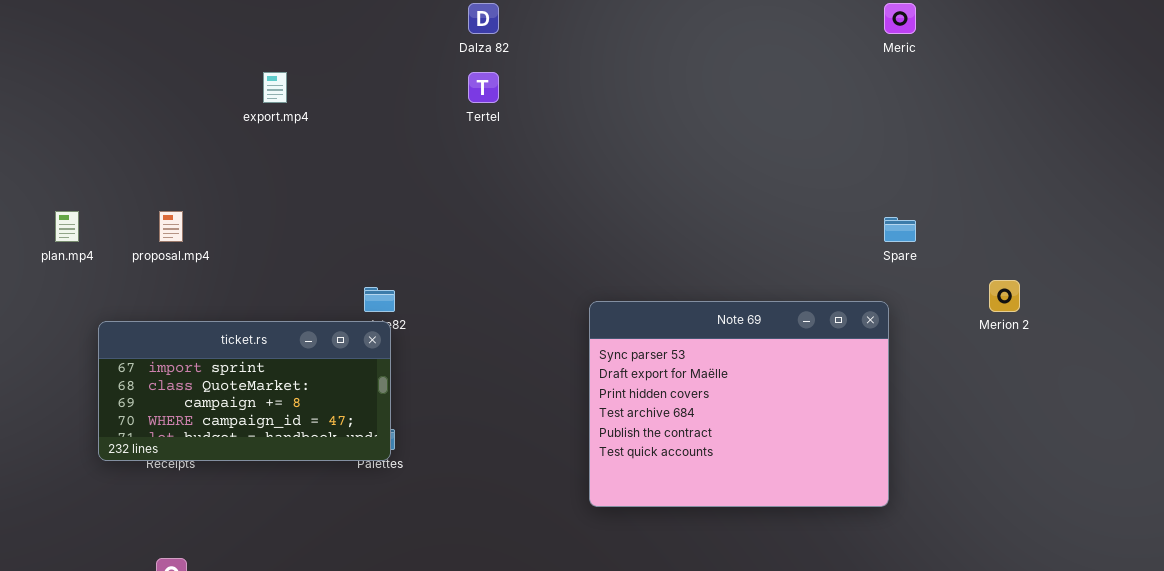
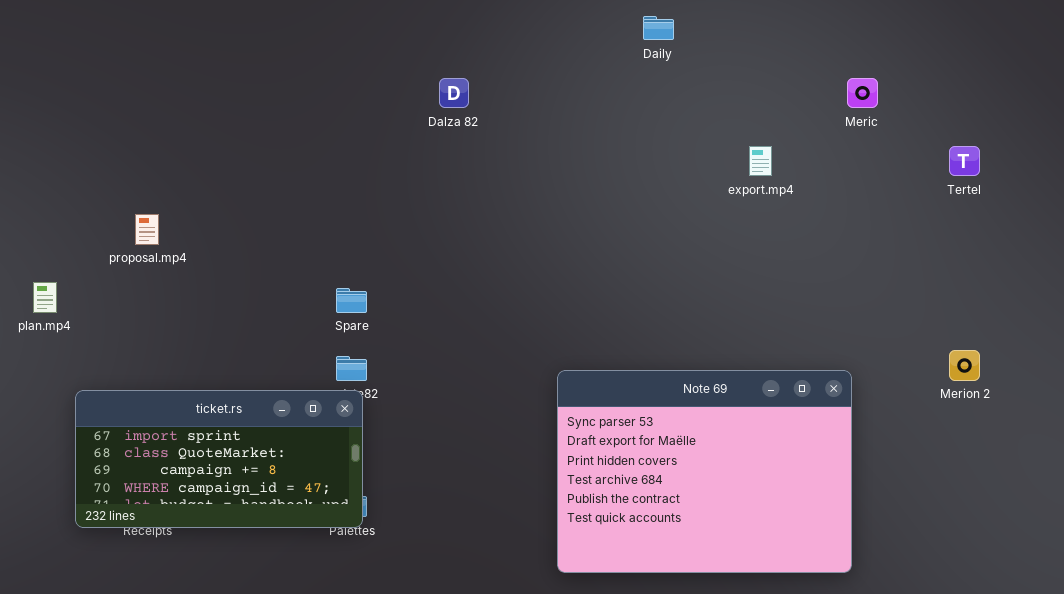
export.mp4: [263,72,287,103] -> [749,146,772,176], moved
Tertel: [468,72,499,103] -> [949,146,980,176], moved
proposal.mp4: [159,211,183,242] -> [135,214,159,245], moved
Spare: [884,217,916,242] -> [336,288,367,313], moved

